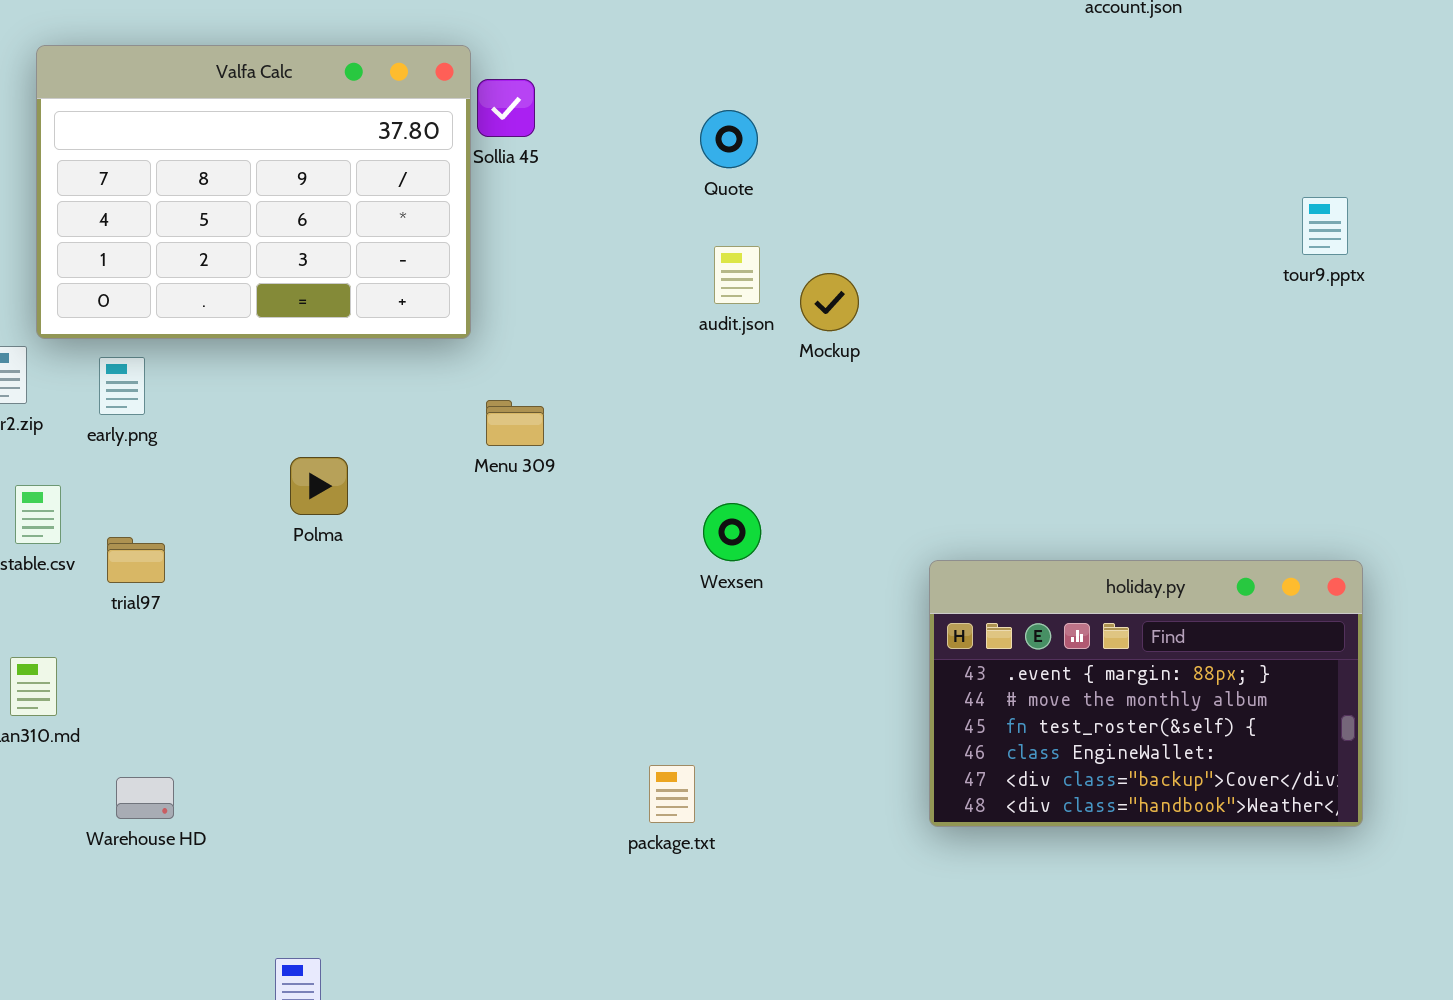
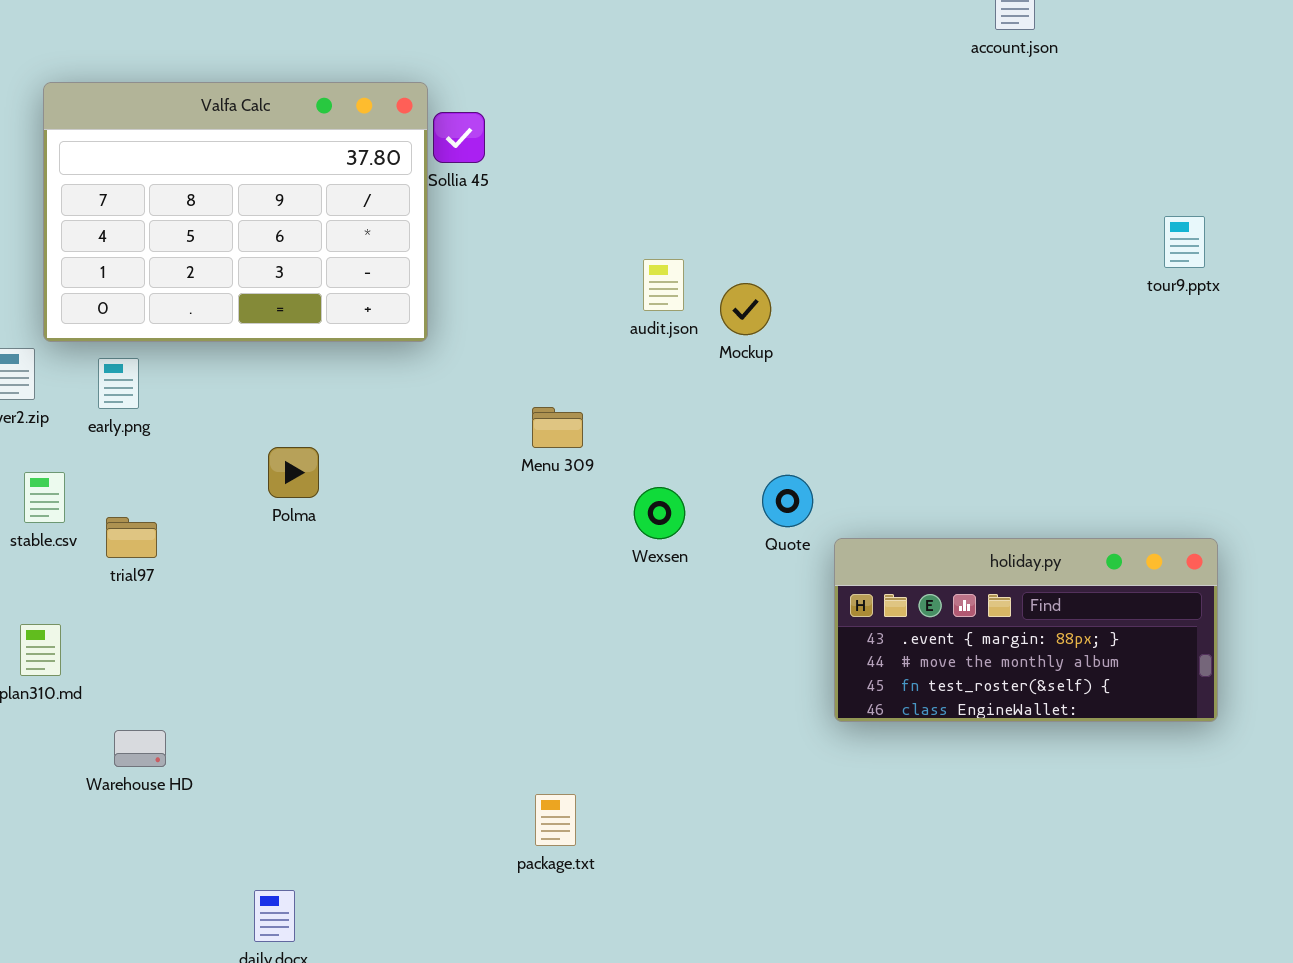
Quote: [700,110,758,168] -> [762,475,813,527], moved
Menu 309: [486,400,544,446] -> [532,407,583,448], moved
holiday.py: [929,560,1363,827] -> [834,538,1218,722], resized
package.txt: [649,765,695,823] -> [535,794,576,846], moved

